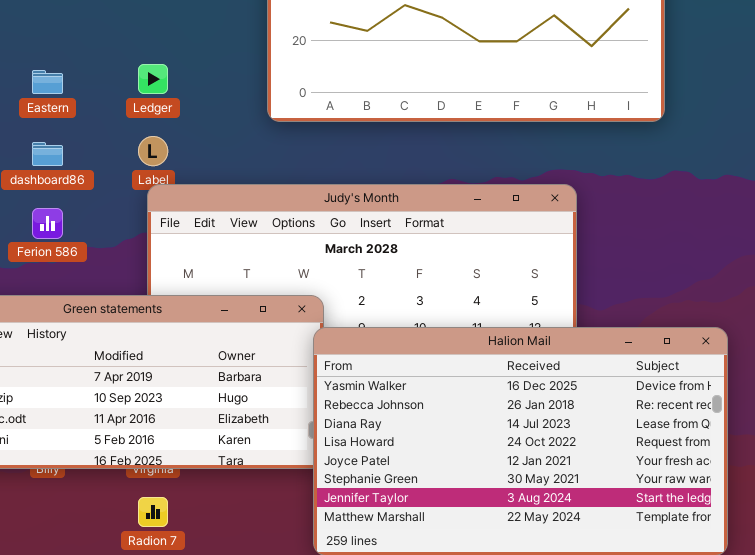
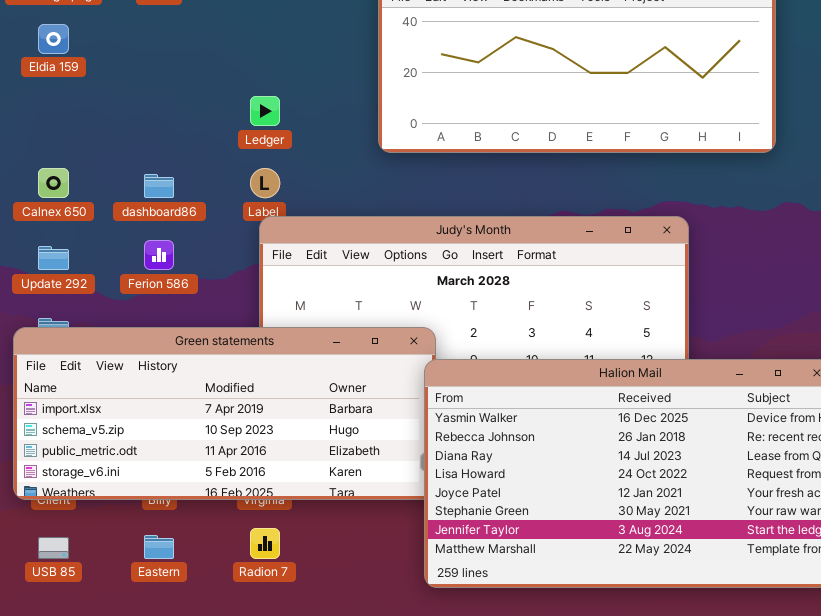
Eastern: [32,70,63,94] -> [144,535,174,559], moved

